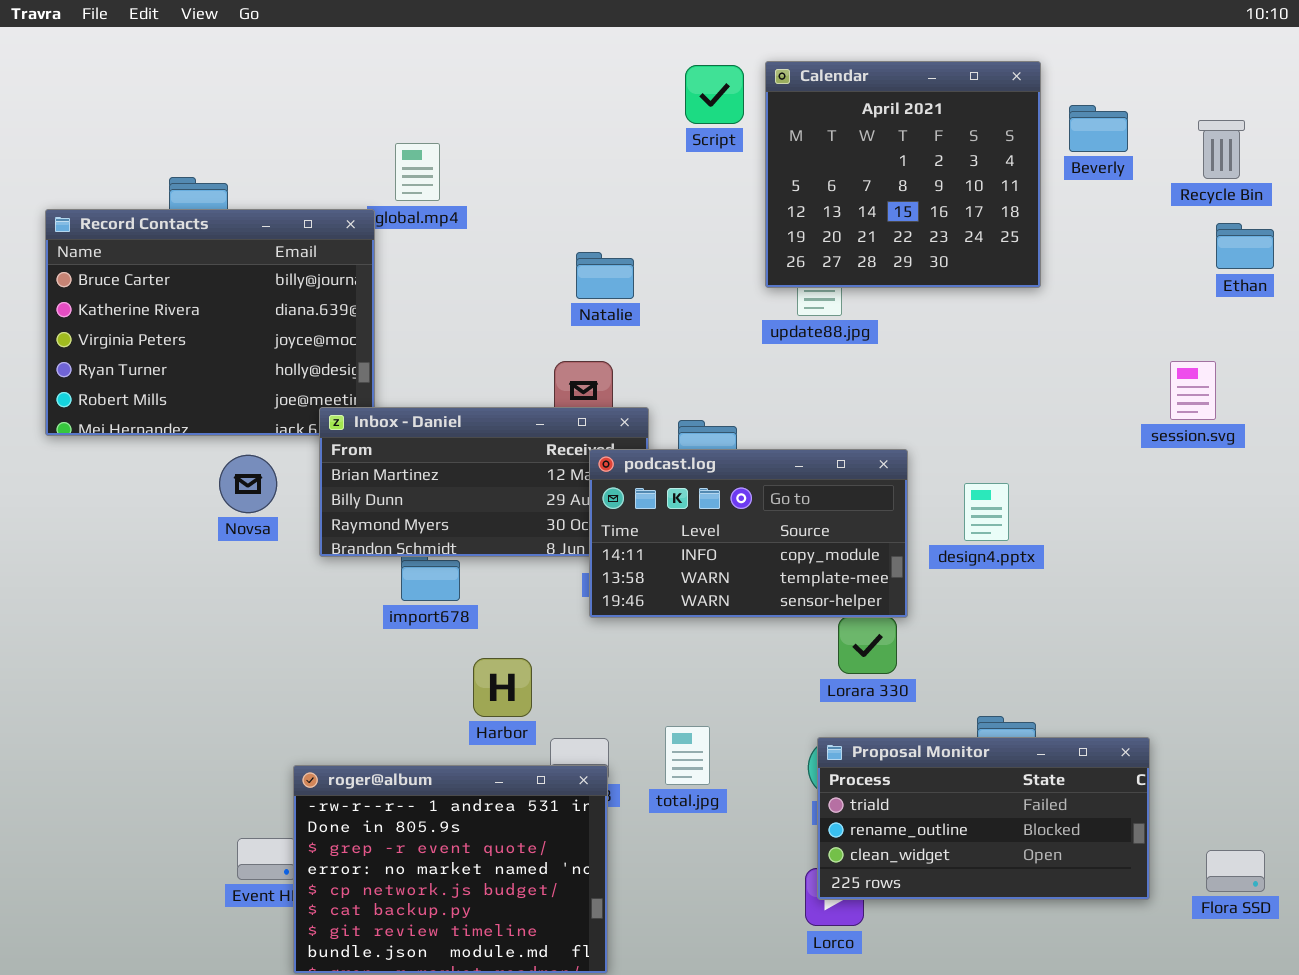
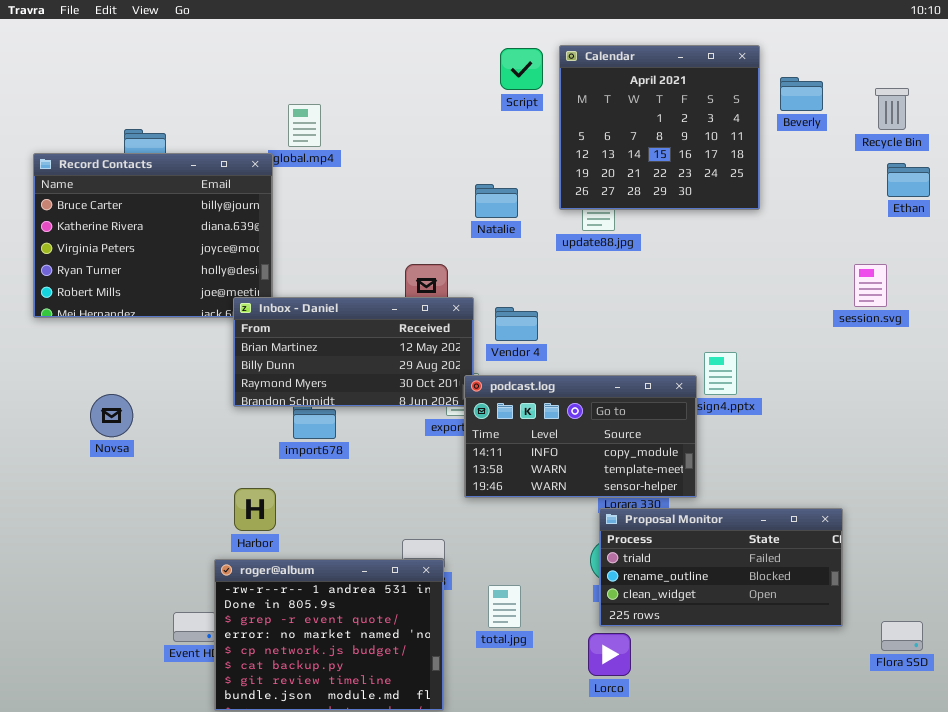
Natalie: [576,252,634,299] -> [475,184,518,218], moved
podcast.log: [589,449,908,618] -> [464,375,697,498], moved
Novsa: [219,455,277,513] -> [90,394,133,437], moved
Harbor: [473,658,532,717] -> [234,488,276,531], moved
total.jpg: [665,726,710,785] -> [488,585,521,628], moved
Proposal Monitor: [817,737,1150,900] -> [599,508,843,627], moved

